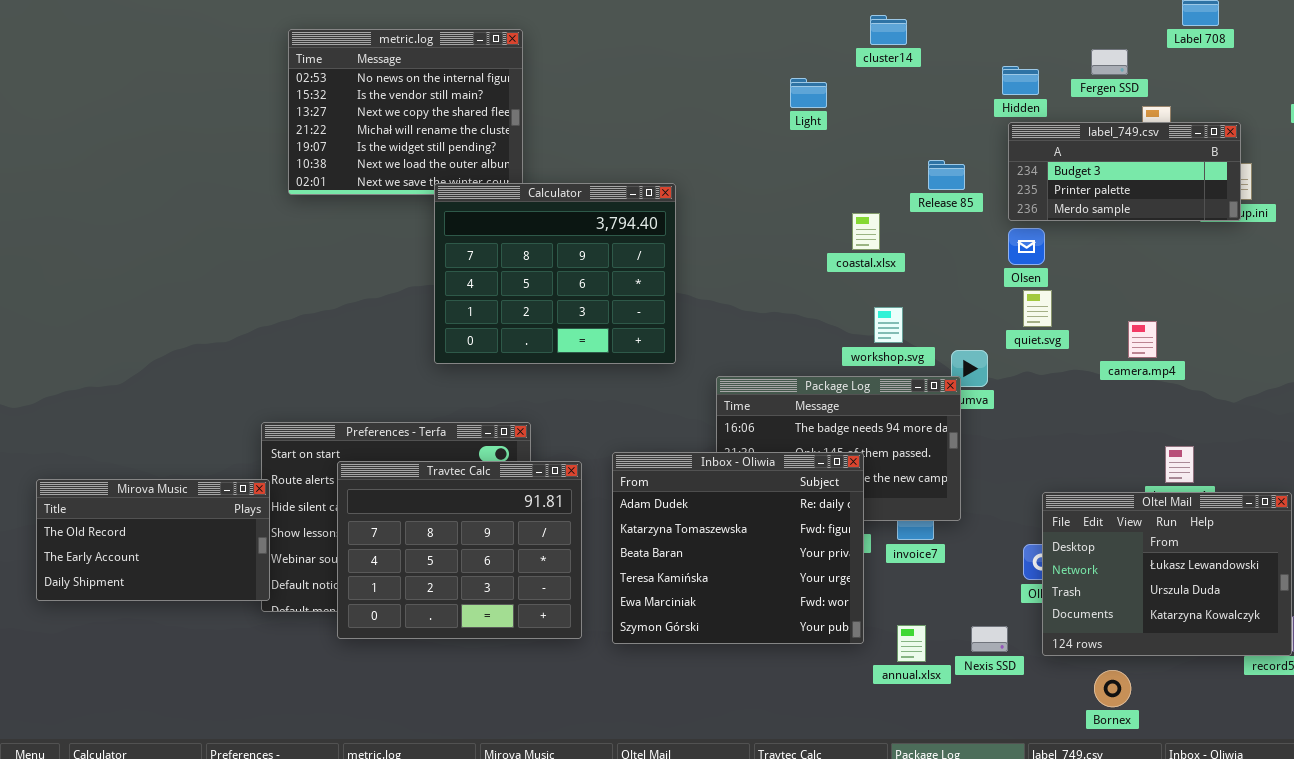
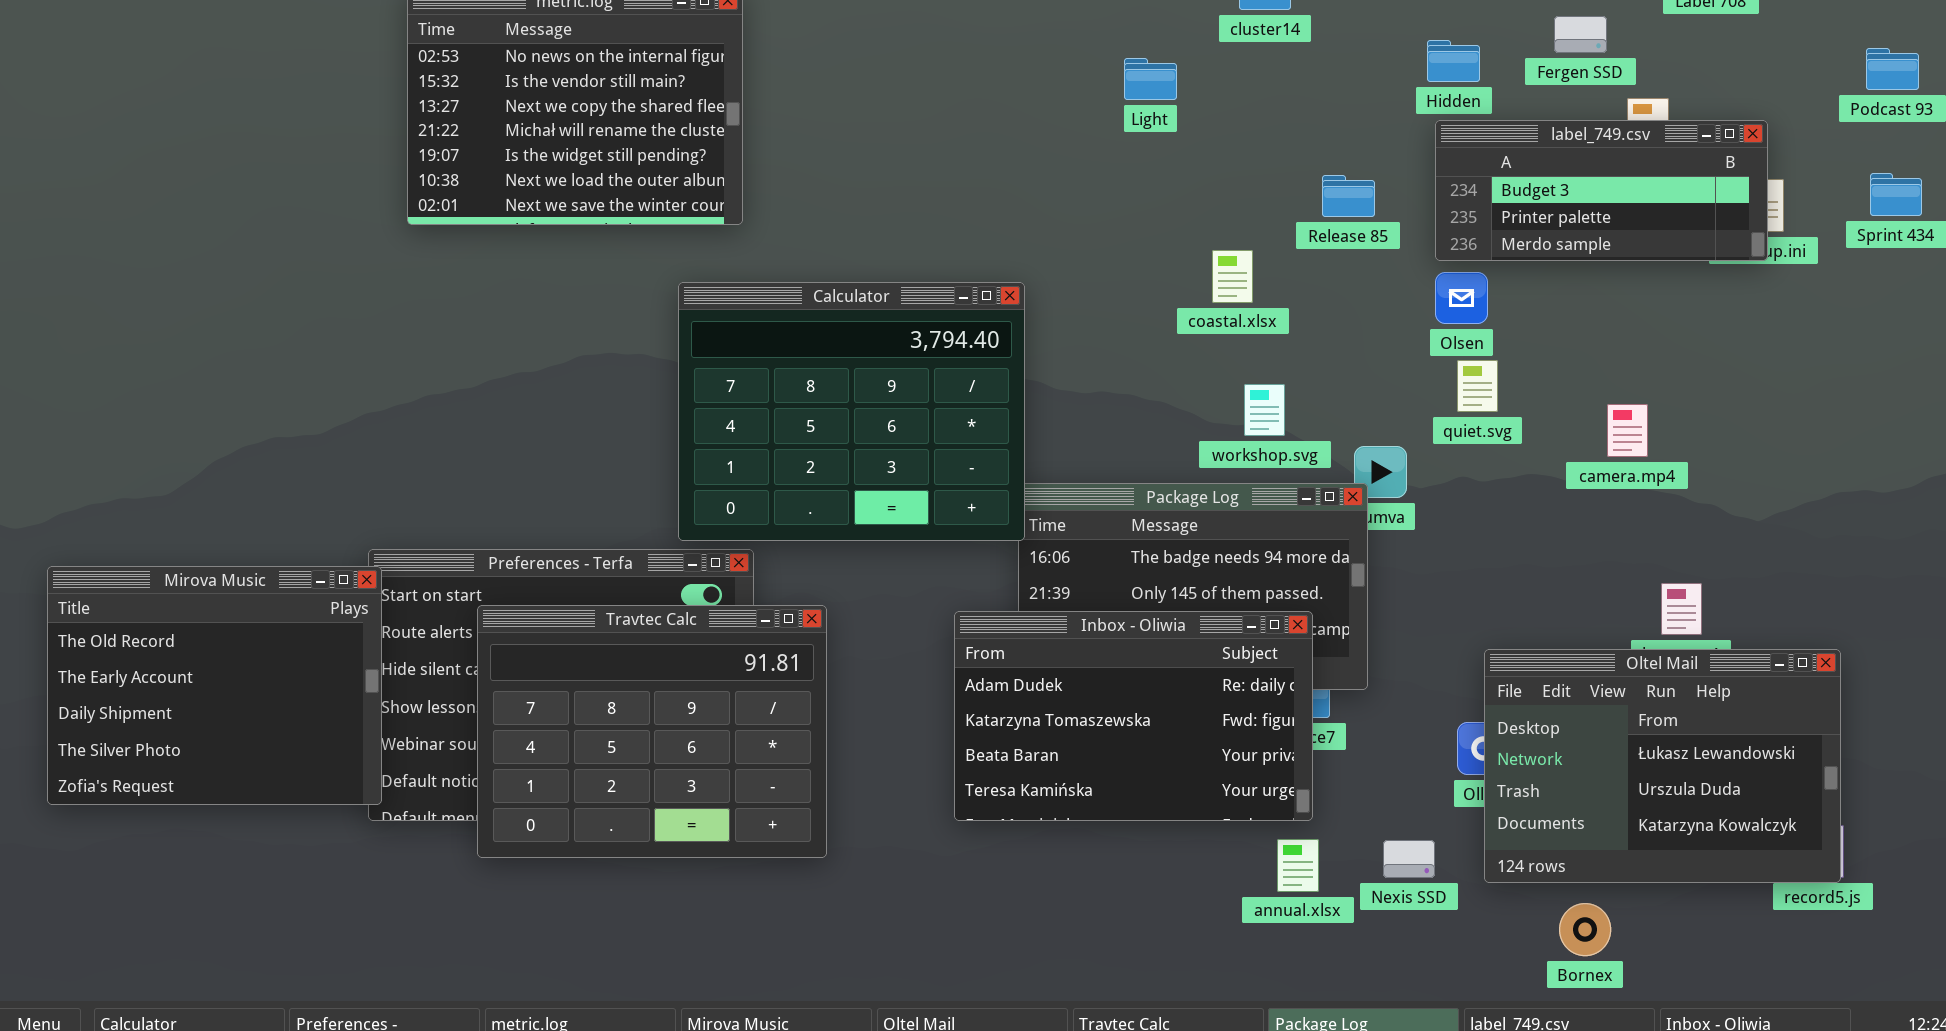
Calculator: [434,183,676,364] -> [678,282,1025,541], moved
Inbox - Oliwia: [612,452,864,644] -> [954,611,1313,821], moved, resized
Mirova Music: [36,479,270,601] -> [47,566,382,805], resized

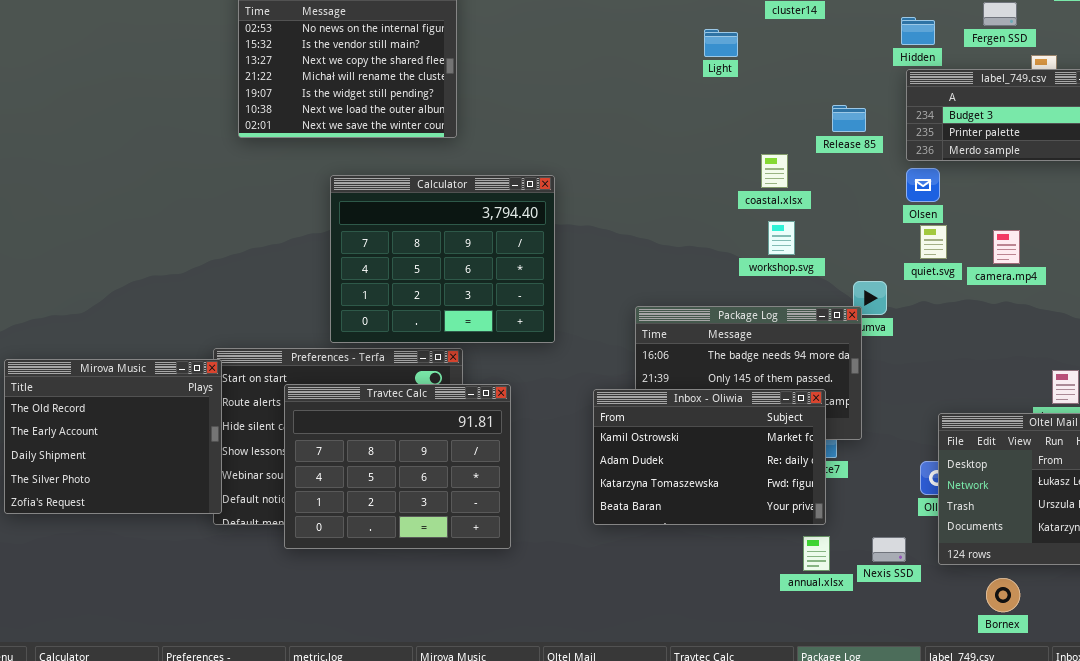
Calculator: [678,282,1025,541] -> [330,175,555,343], moved
workshop.svg: [1244,384,1285,436] -> [768,221,795,255], moved
camera.mp4: [1607,404,1648,457] -> [993,230,1020,264], moved
Inbox - Oliwia: [954,611,1313,821] -> [593,389,826,525], scrolled up 1 row

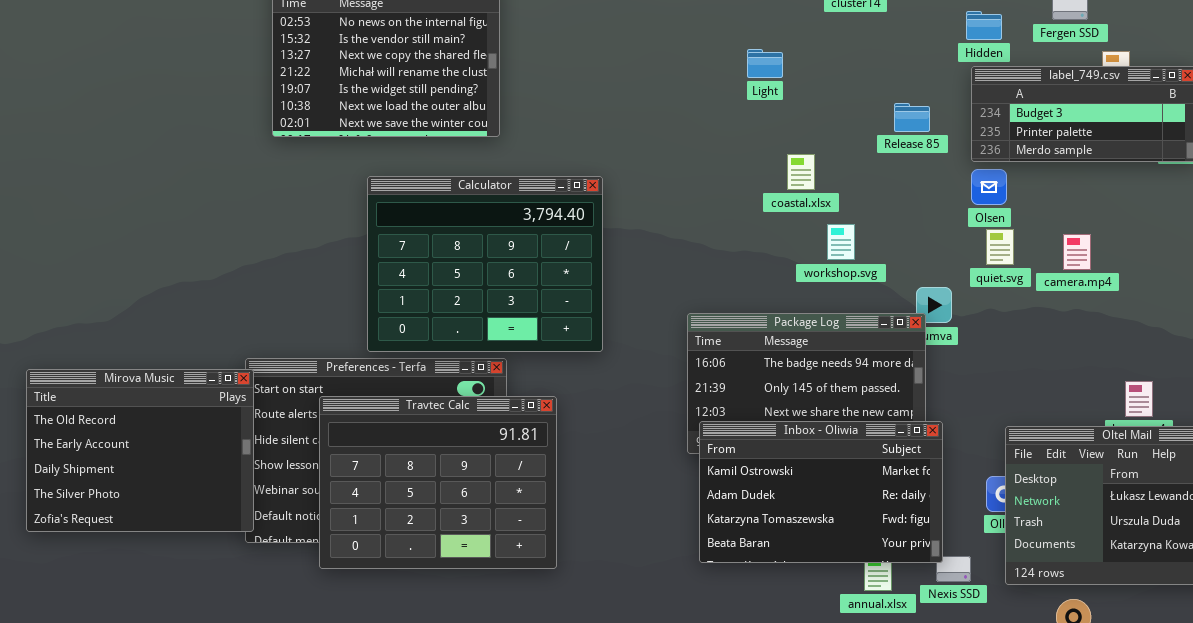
Light: [704,29,738,57] -> [747,49,783,78], moved
coastal.xlsx: [761,154,788,188] -> [787,154,815,190], moved
Inbox - Oliwia: [593,389,826,525] -> [699,421,943,563], moved

